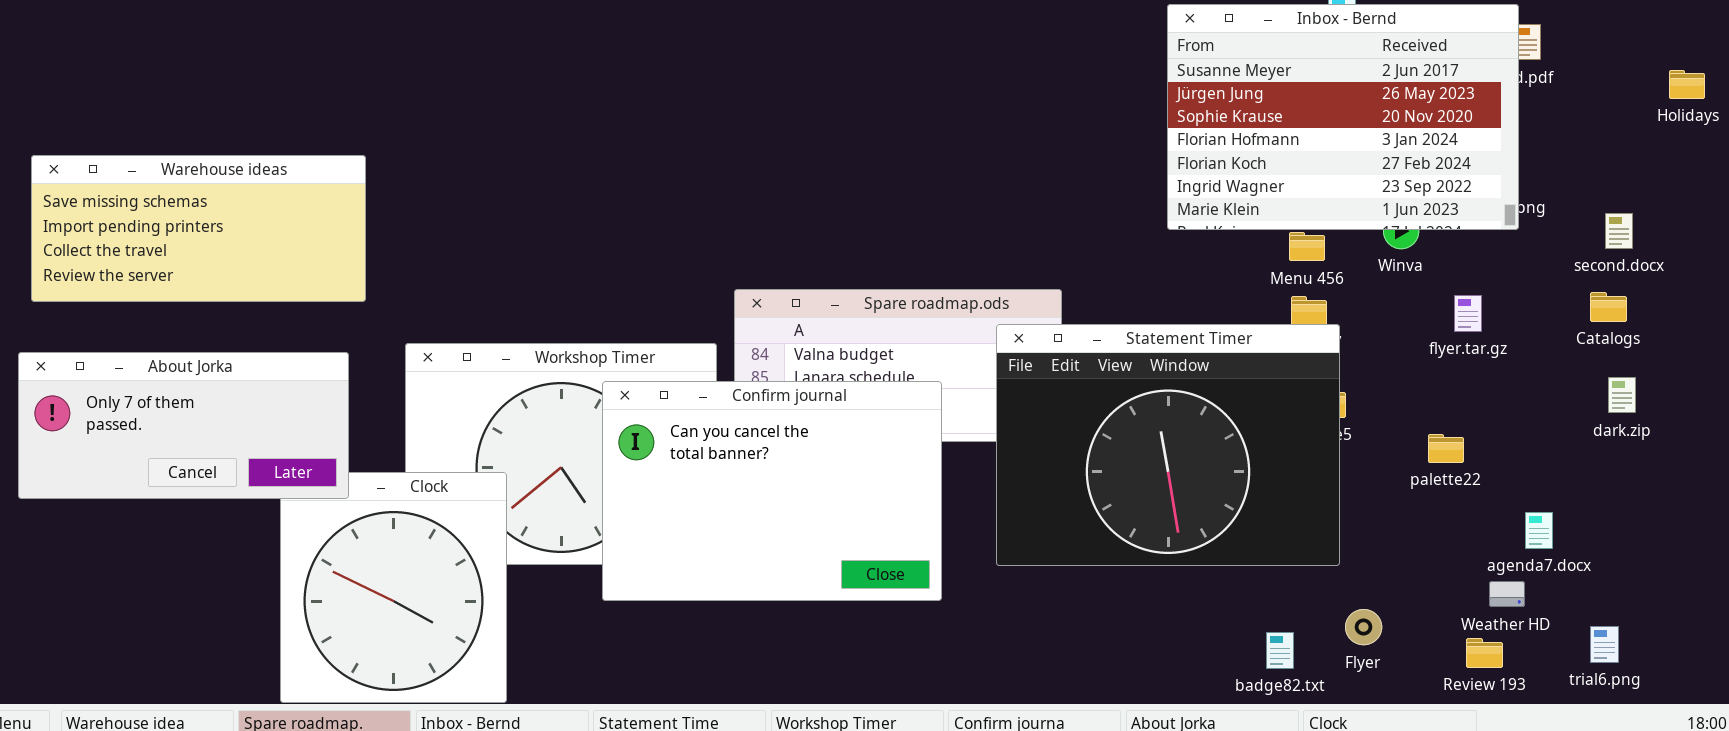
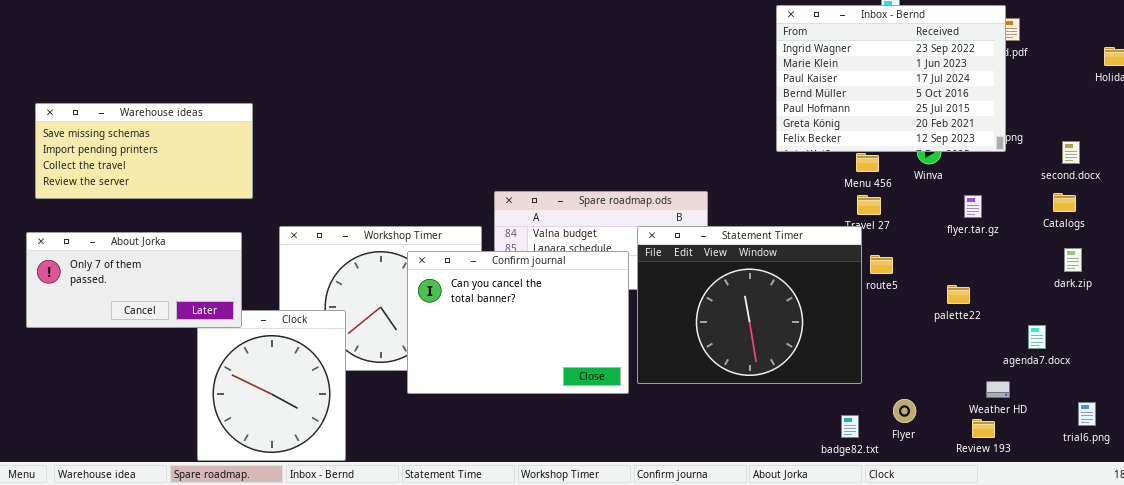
Inbox - Bernd: [1167,4,1519,230] -> [776,5,1006,152], scrolled down 5 rows
Statement Timer: [996,324,1340,566] -> [637,226,862,384], moved
agenda7.docx: [1525,512,1553,549] -> [1028,325,1046,349], moved
trial6.png: [1590,626,1619,663] -> [1078,402,1096,426], moved

